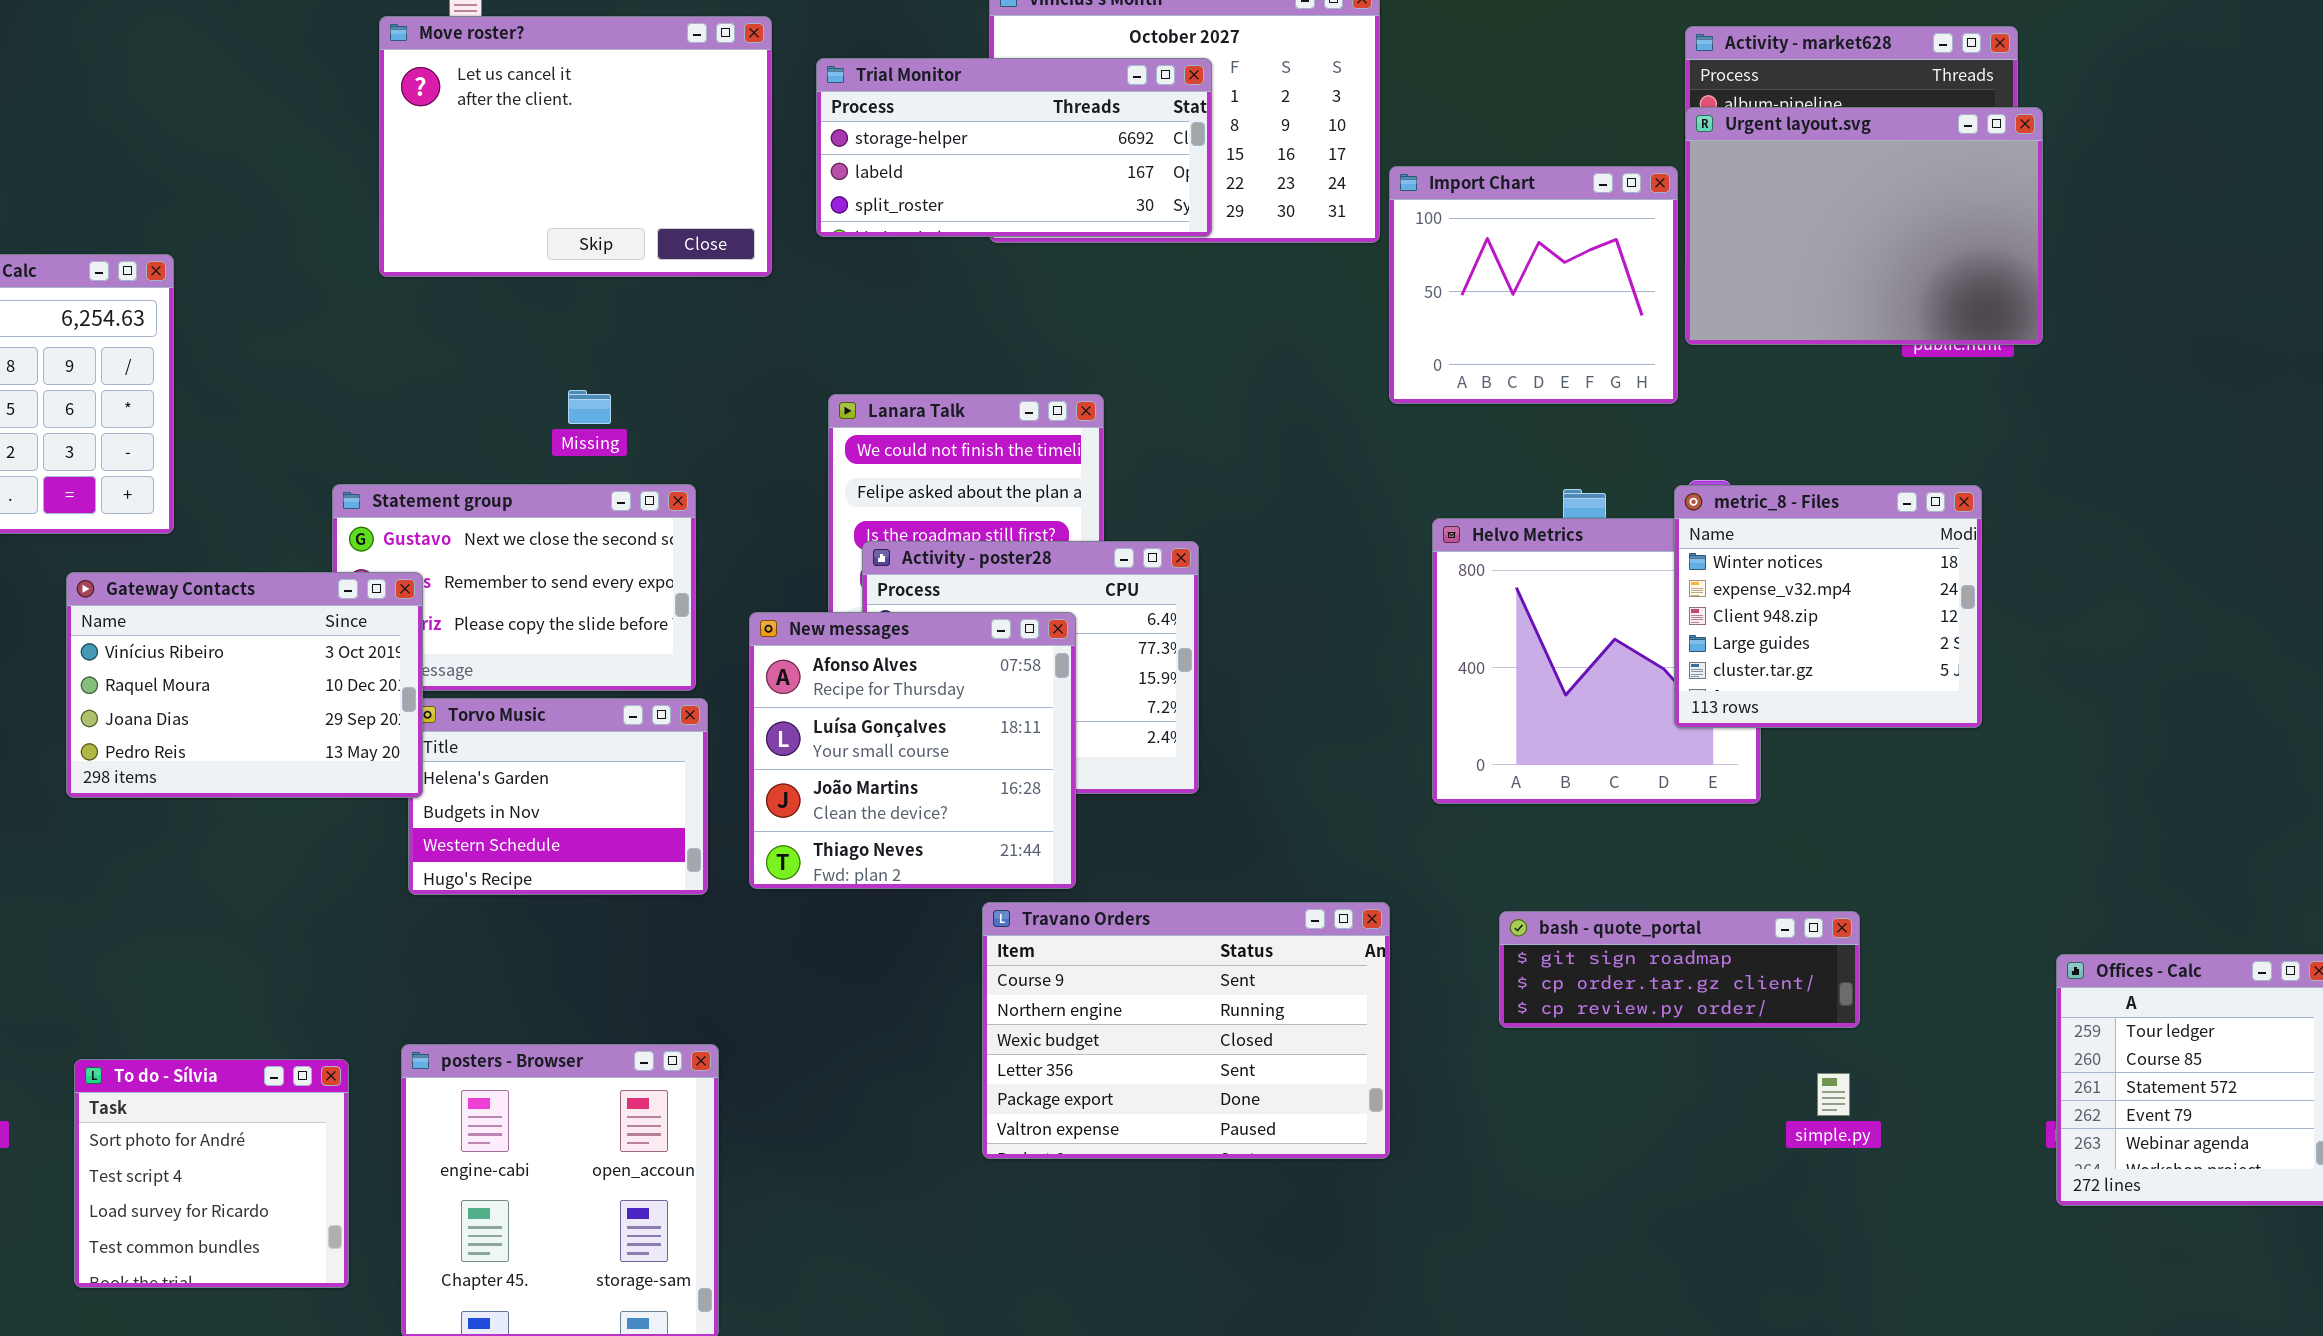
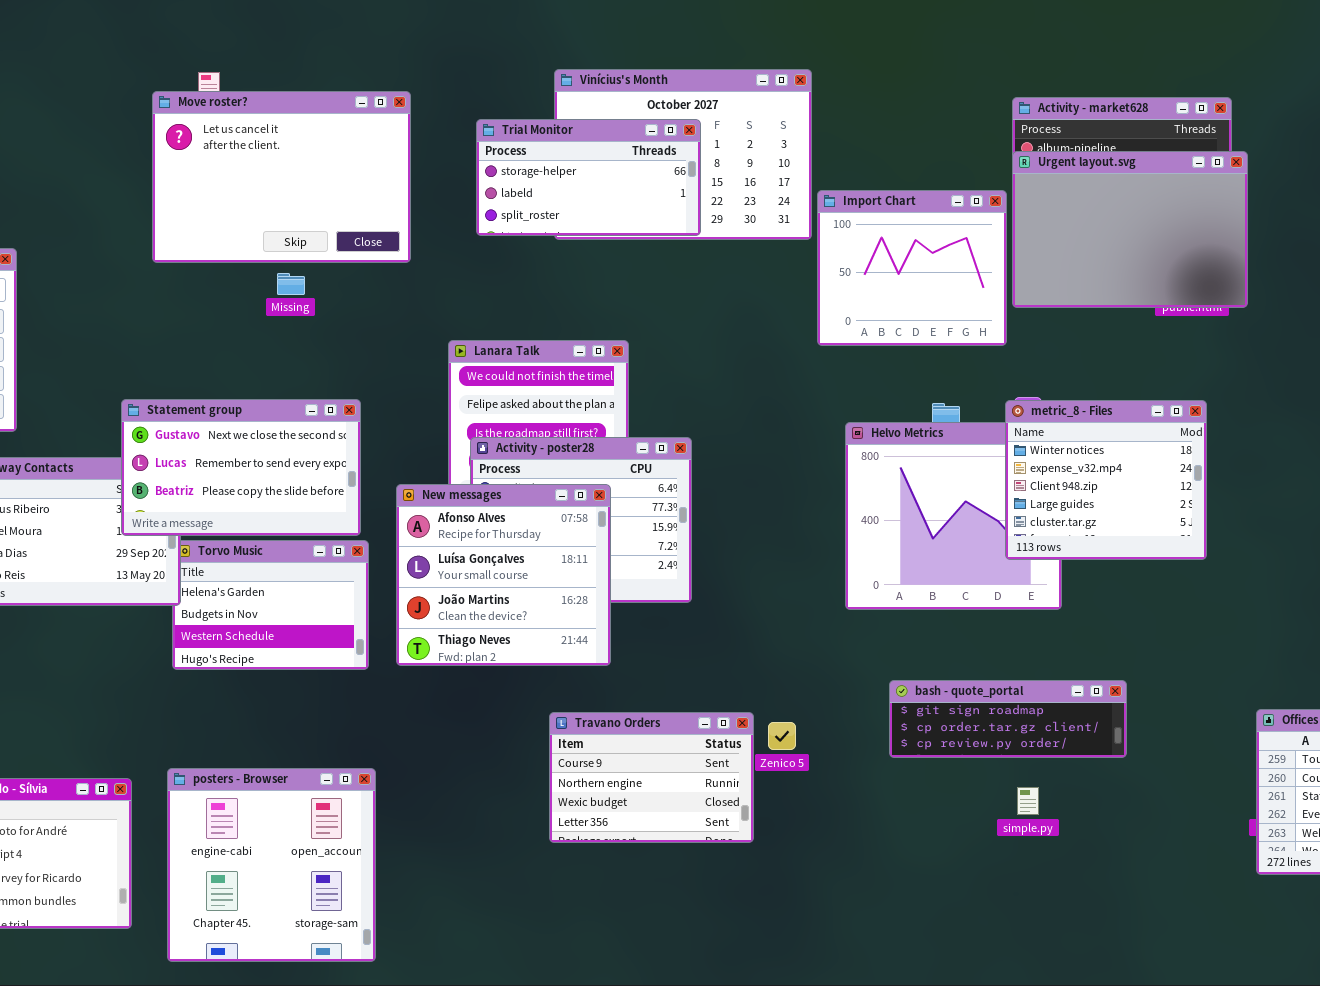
Trial Monitor: [816,58,1212,237] -> [476,119,701,236], resized
Missing: [568,390,611,424] -> [277,273,305,295], moved
Statement group: [332,484,696,691] -> [121,399,361,536], raised
Travano Orders: [982,902,1390,1159] -> [549,712,754,843], resized
simple.py: [1817,1073,1850,1116] -> [1017,787,1039,815], moved

